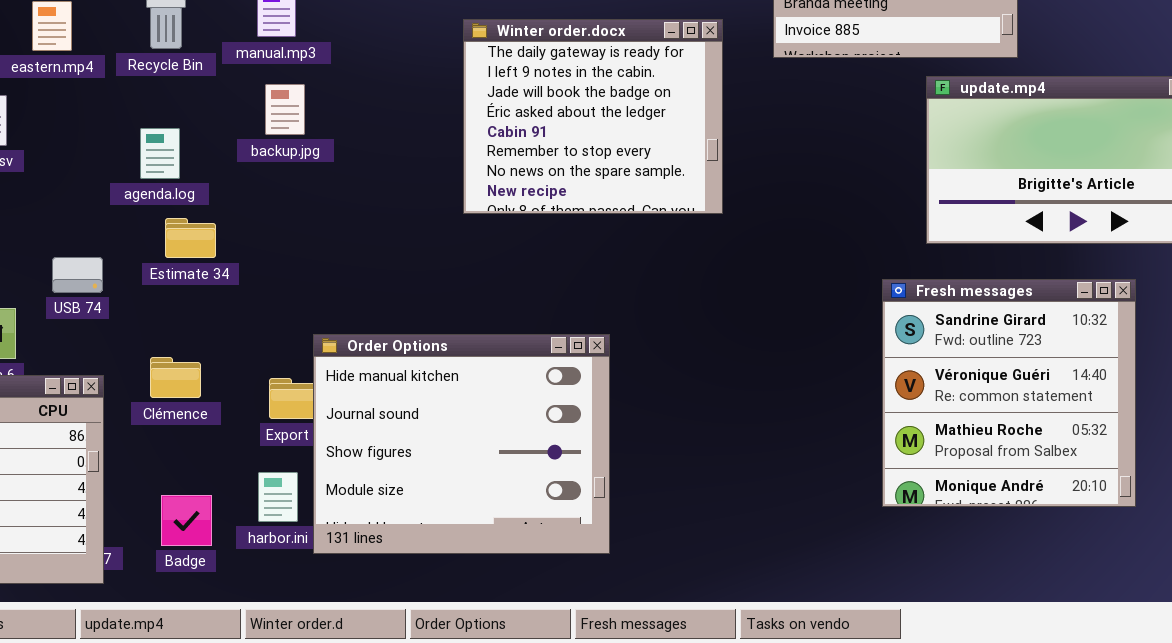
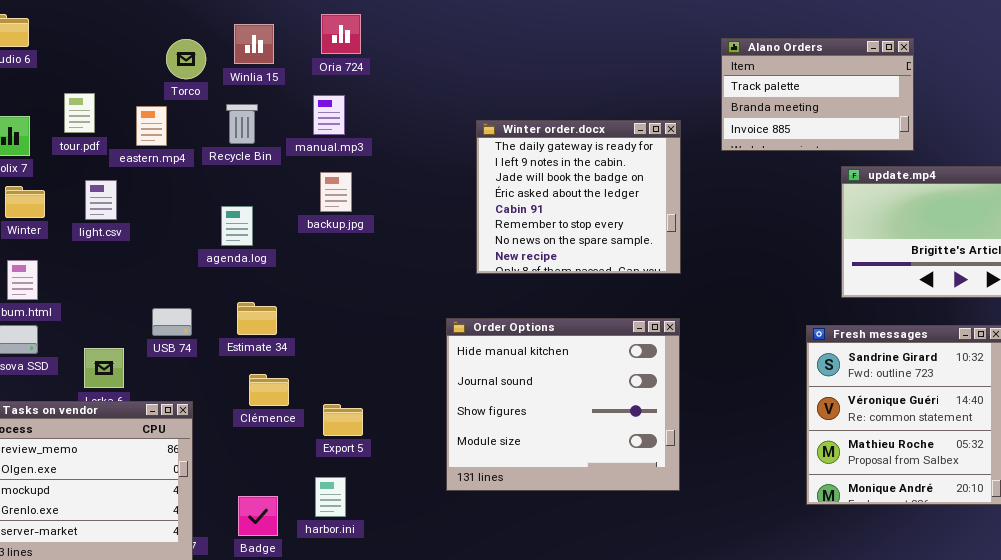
Estimate 34: [165,218,216,258] -> [237,302,277,335], moved
Order Options: [313,334,610,554] -> [446,318,680,491], moved
Clémence: [150,357,201,398] -> [249,374,289,406], moved

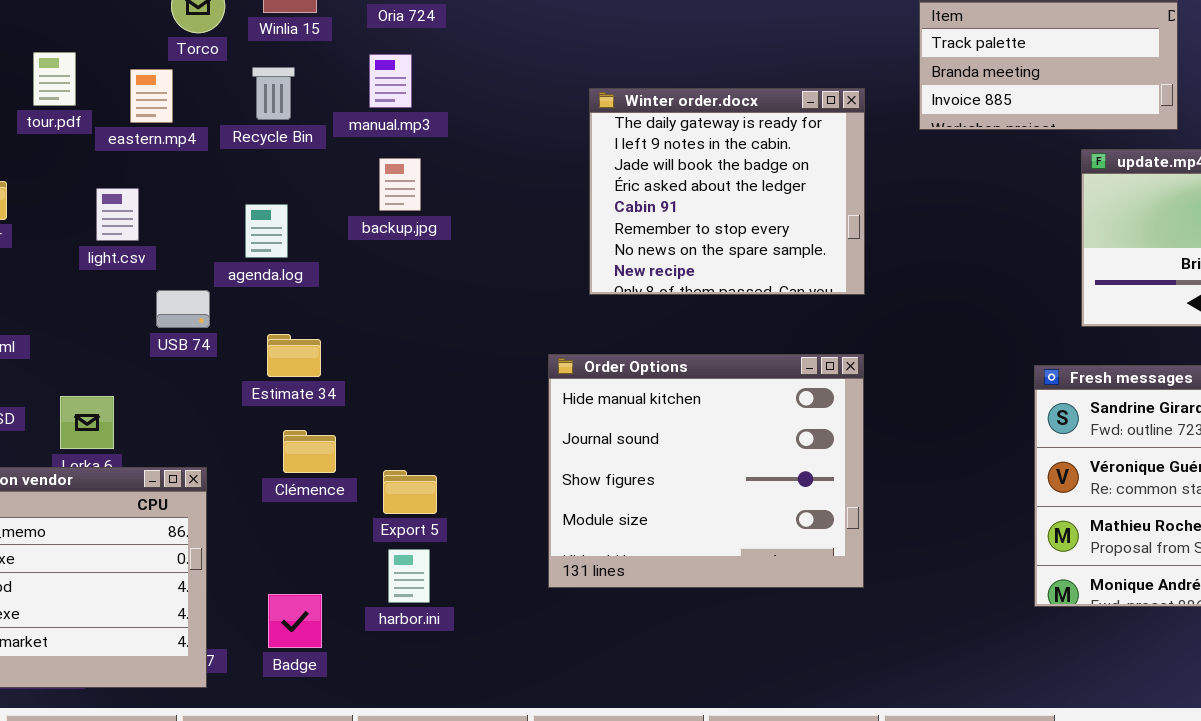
light.csv: [85,180,117,220] -> [96,188,139,241], moved
USB 74: [152,308,192,336] -> [156,290,210,328], moved
harbor.ini: [315,477,346,517] -> [388,549,430,603], moved

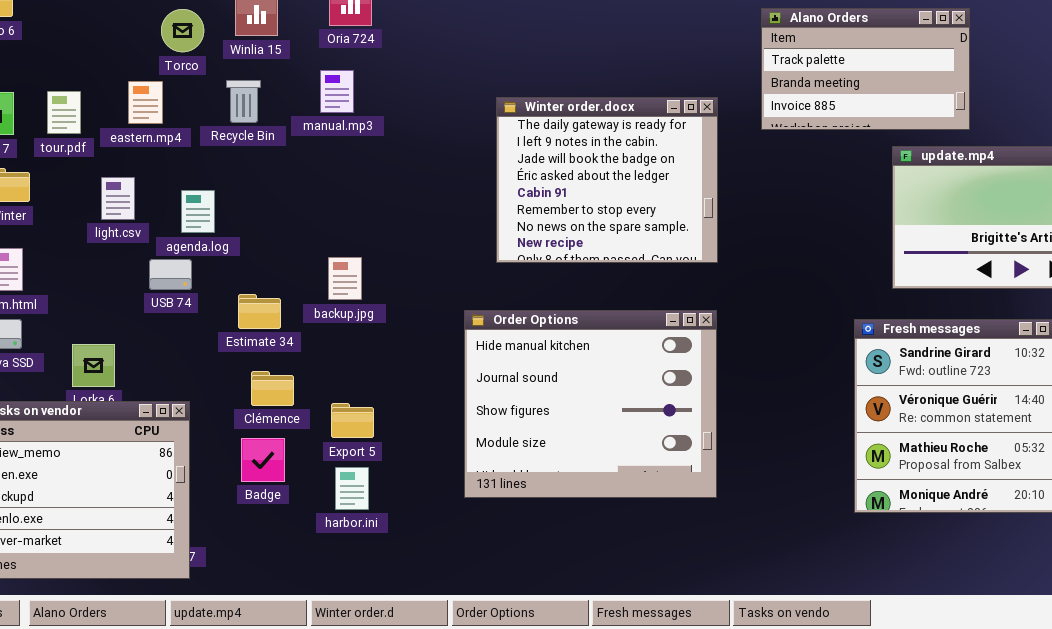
tour.pdf: [33,52,76,106] -> [47,91,81,134], moved
backup.jpg: [379,158,421,211] -> [328,257,362,300], moved
agenda.log: [245,204,288,258] -> [181,190,215,233], moved
Badge: [268,594,322,648] -> [241,438,285,482], moved

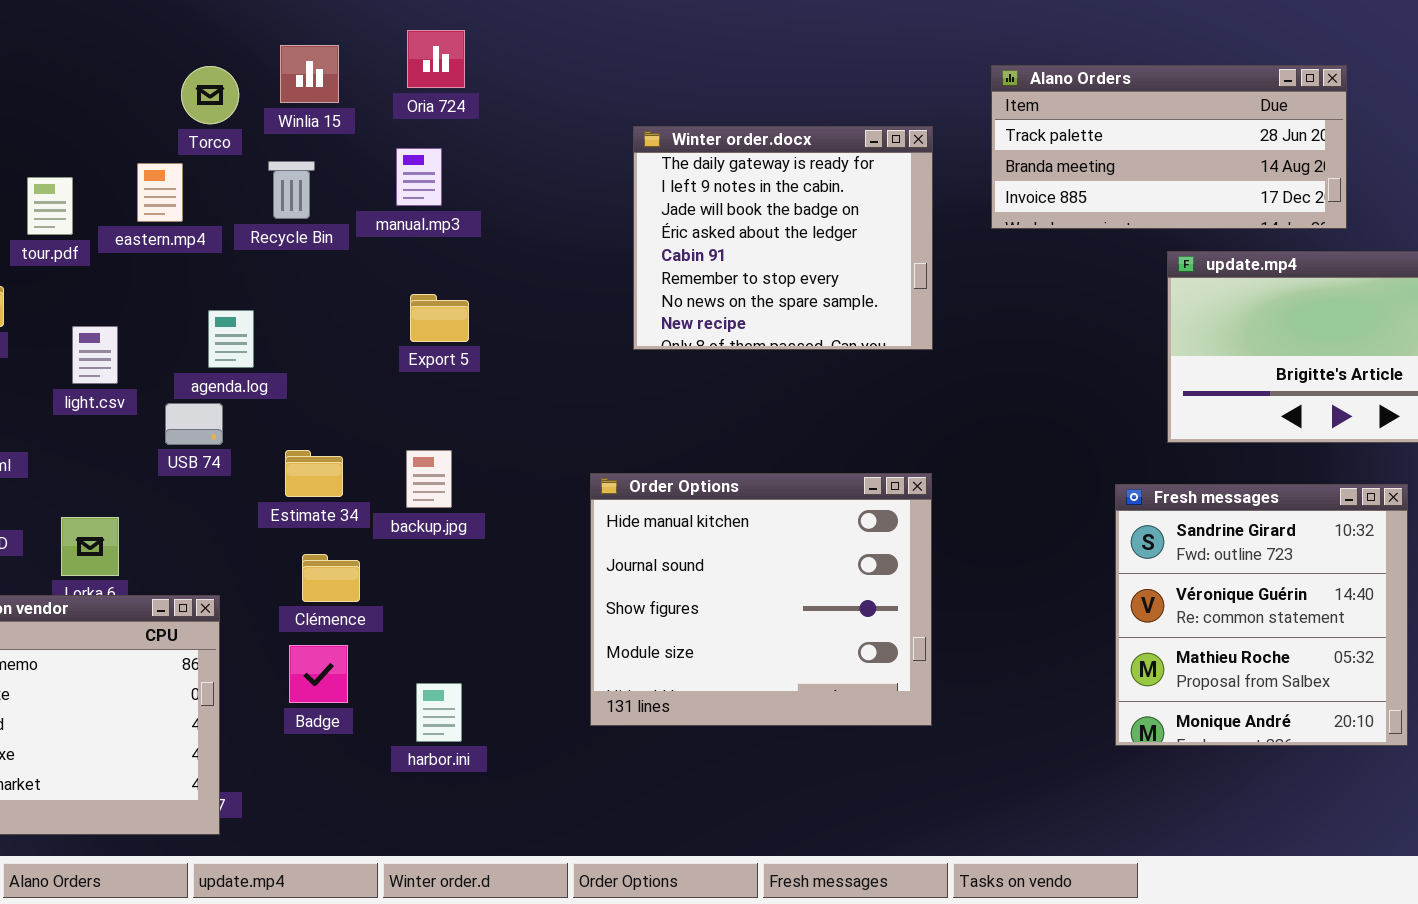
Alano Orders: [761,8,970,130] -> [991,65,1347,229], resized
Winter order.docx: [496,97,718,263] -> [633,126,933,350], moved
light.csv: [101,177,135,220] -> [72,326,118,384], moved
backup.jpg: [328,257,362,300] -> [406,450,452,508], moved
Export 5: [331,403,374,438] -> [410,294,469,342], moved

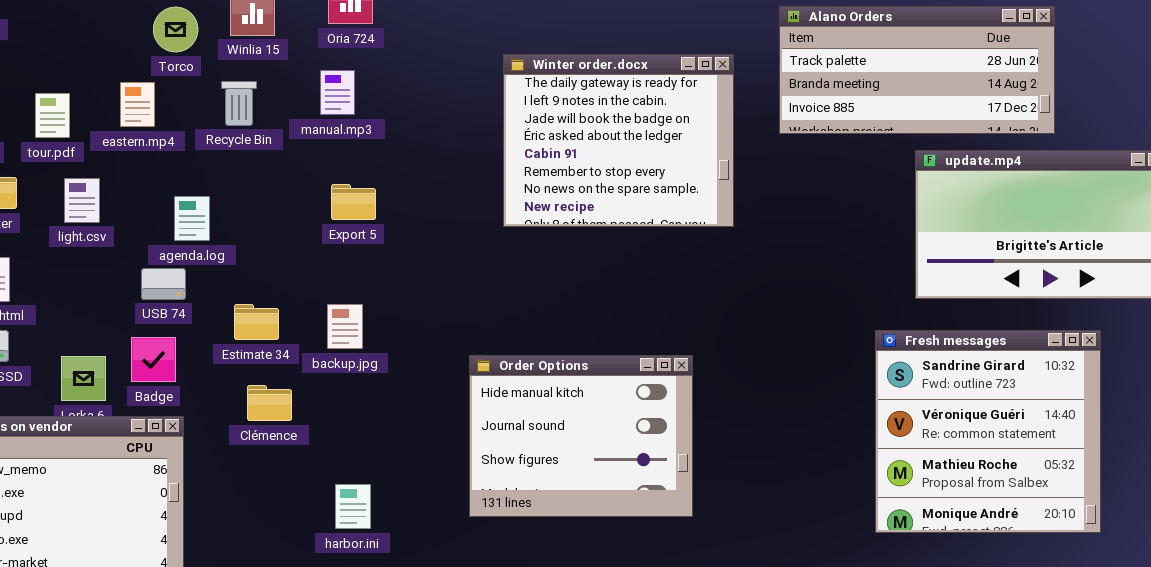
light.csv: [72,326,118,384] -> [64,178,100,223], moved
Order Options: [590,473,932,726] -> [469,355,693,517], resized
Badge: [289,645,348,703] -> [131,337,176,382], moved

